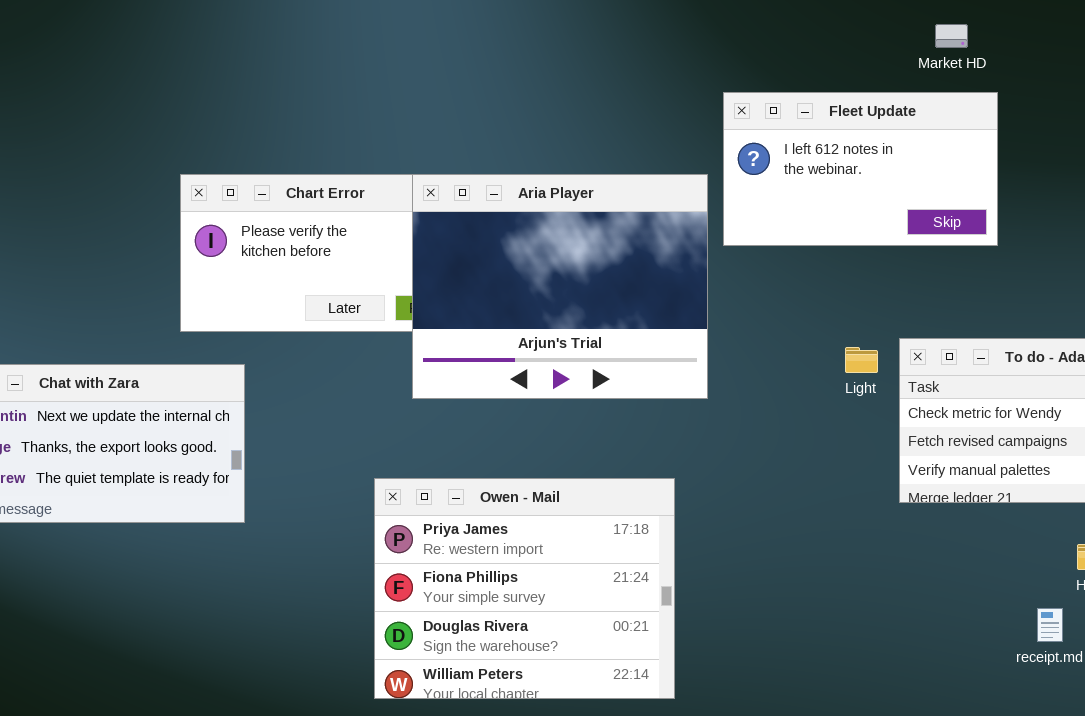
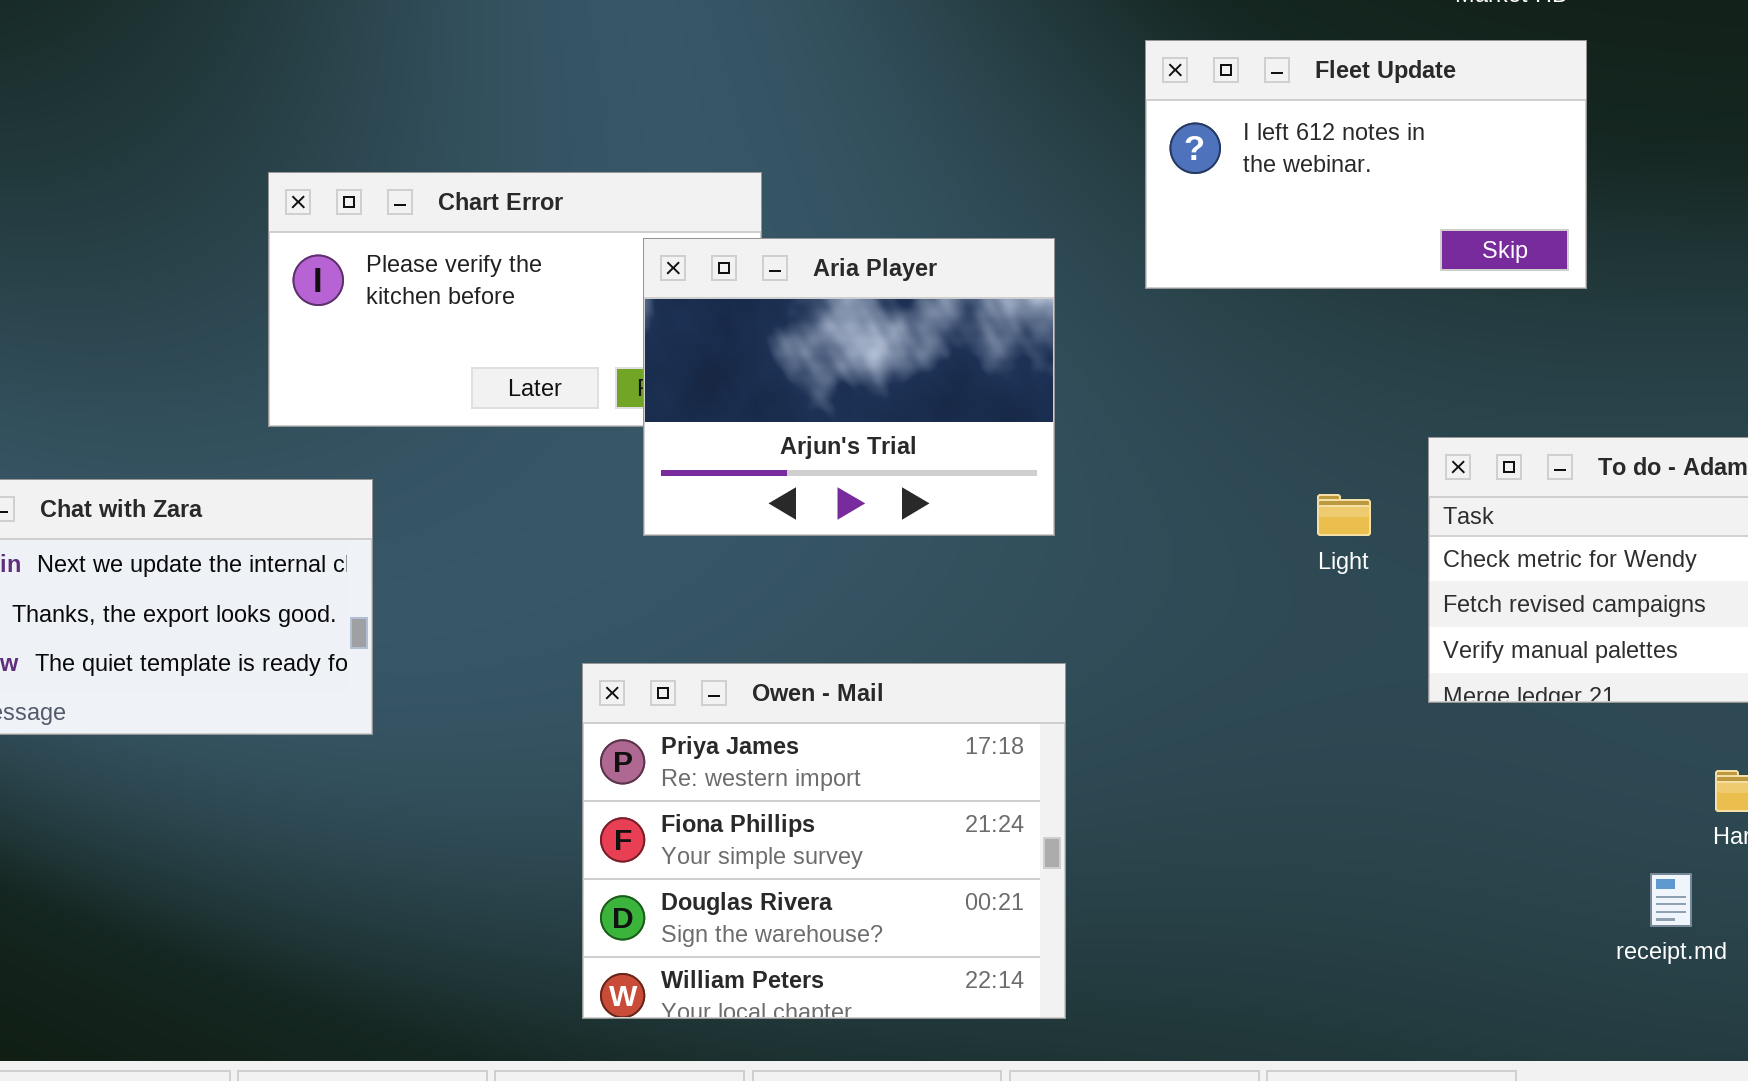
Aria Player: [412,174,708,399] -> [643,238,1055,536], resized
Light: [845,347,878,373] -> [1317,494,1371,536], moved

